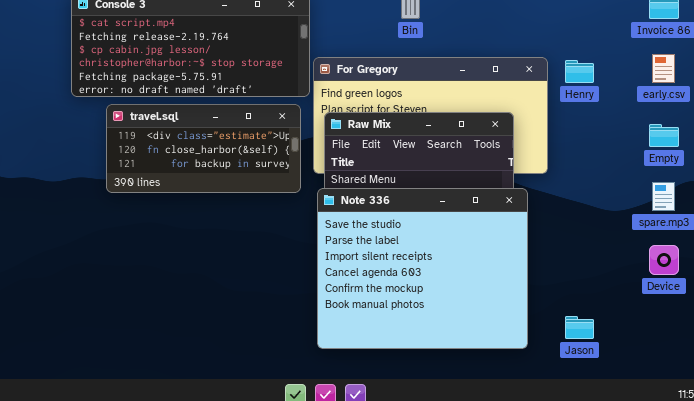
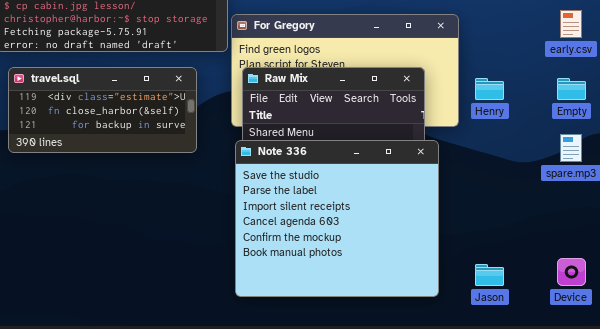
Henry: [565,60,594,83] -> [475,78,504,100], moved
travel.sql: [106,104,301,193] -> [8,67,197,153], moved
Device: [649,245,679,275] -> [557,258,586,286], moved

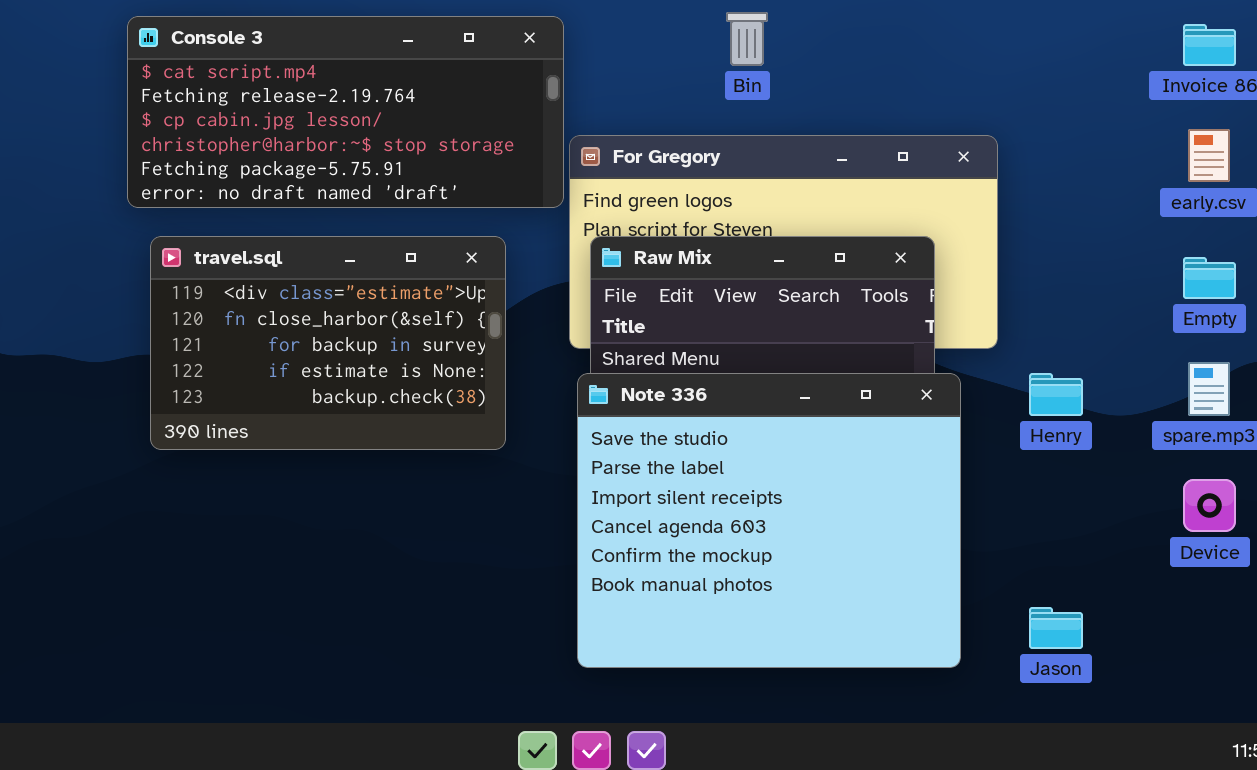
travel.sql: [8,67,197,153] -> [150,236,506,450], resized
Henry: [475,78,504,100] -> [1029,373,1083,416], moved
Device: [557,258,586,286] -> [1183,479,1236,532], moved

